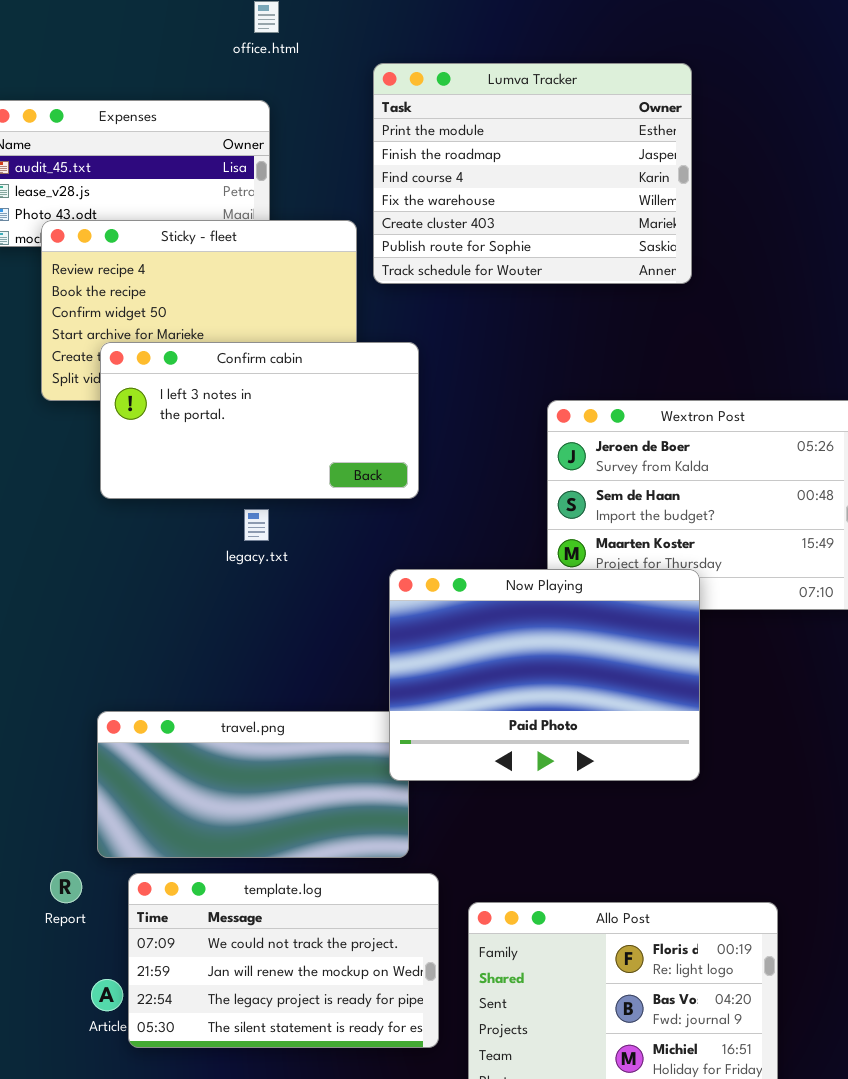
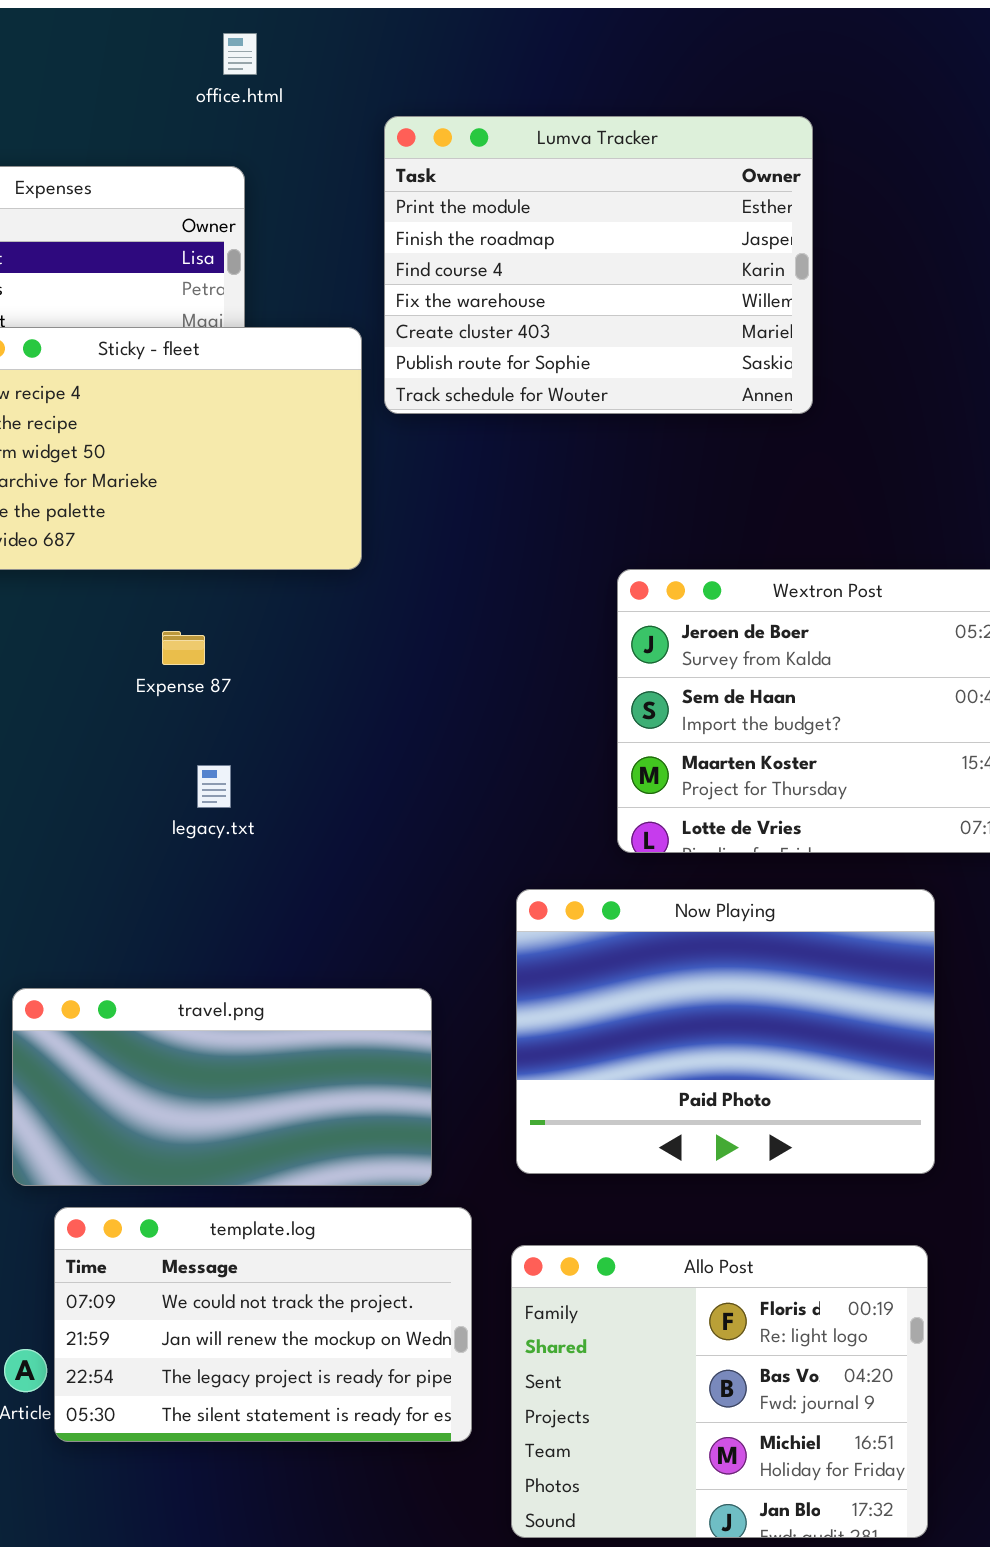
Confirm cabin: [100,342,419,499] -> none, closed
legacy.txt: [244,509,269,541] -> [197,765,231,808], moved
Now Playing: [389,569,700,781] -> [516,889,935,1174], moved

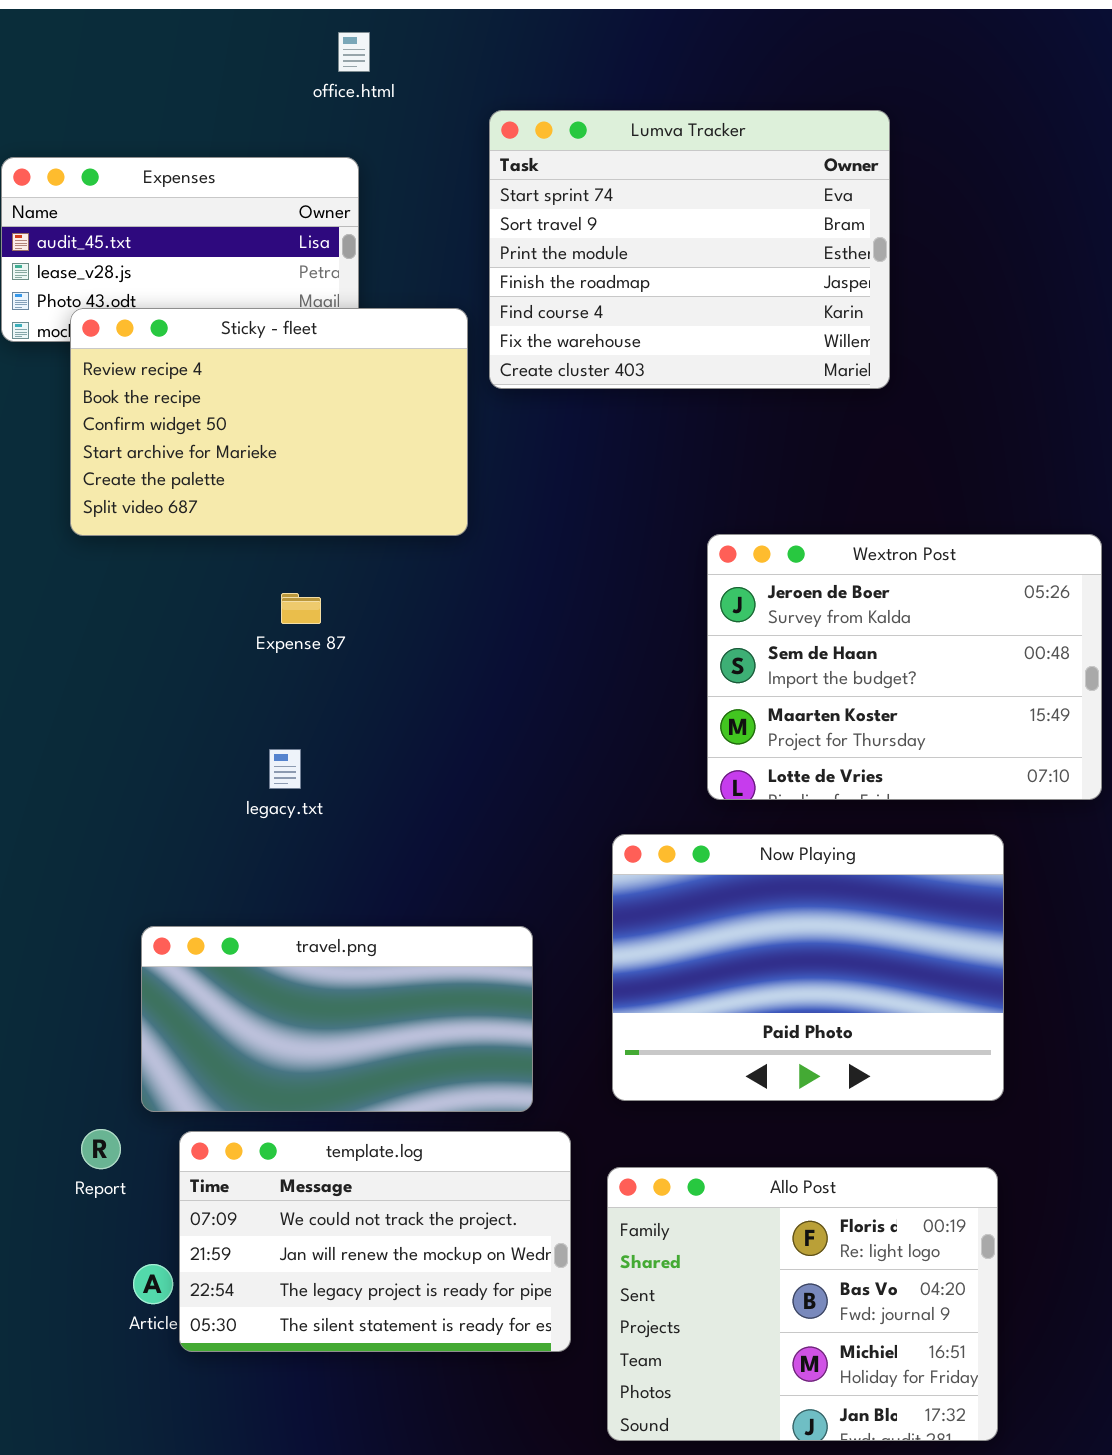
Lumva Tracker: [384,116,813,414] -> [489,110,890,389], scrolled up 2 rows
legacy.txt: [197,765,231,808] -> [269,749,301,789], moved

